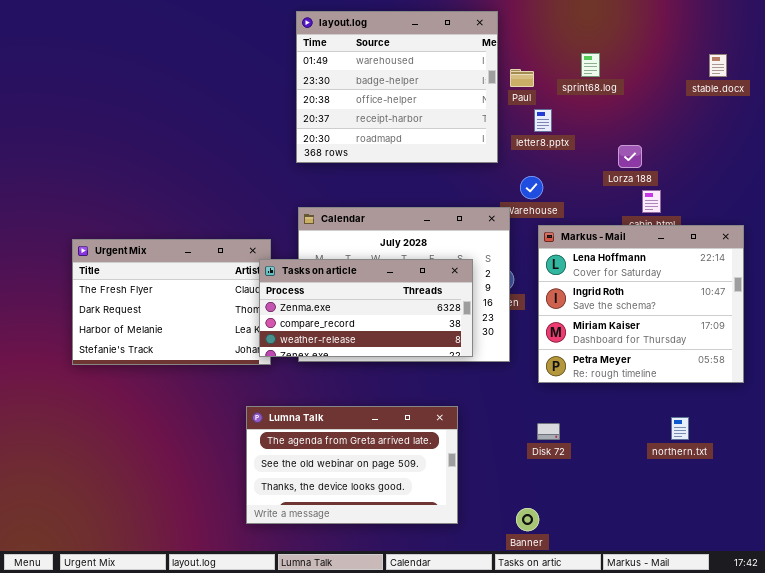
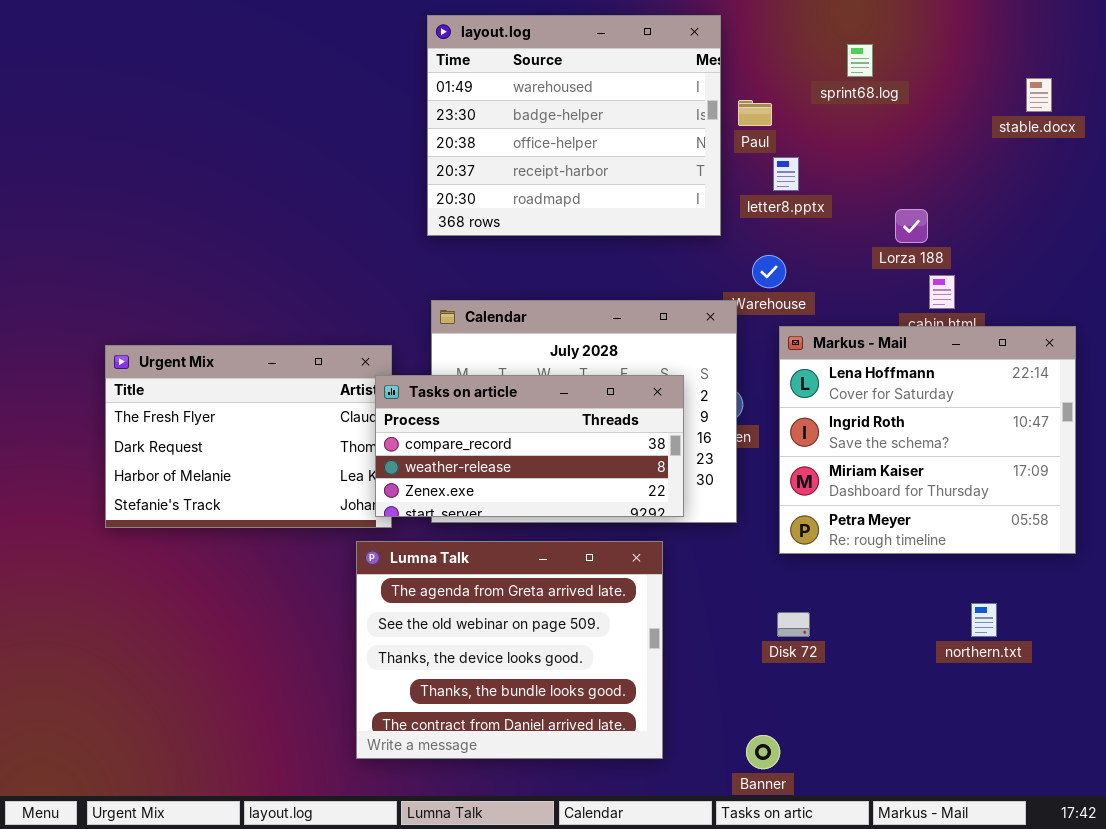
sprint68.log: [581,53,600,77] -> [847,44,873,77], moved
Tasks on article: [259,259,473,357] -> [375,375,684,517], scrolled down 1 row
Lumna Talk: [246,406,458,524] -> [356,541,663,759], resized

